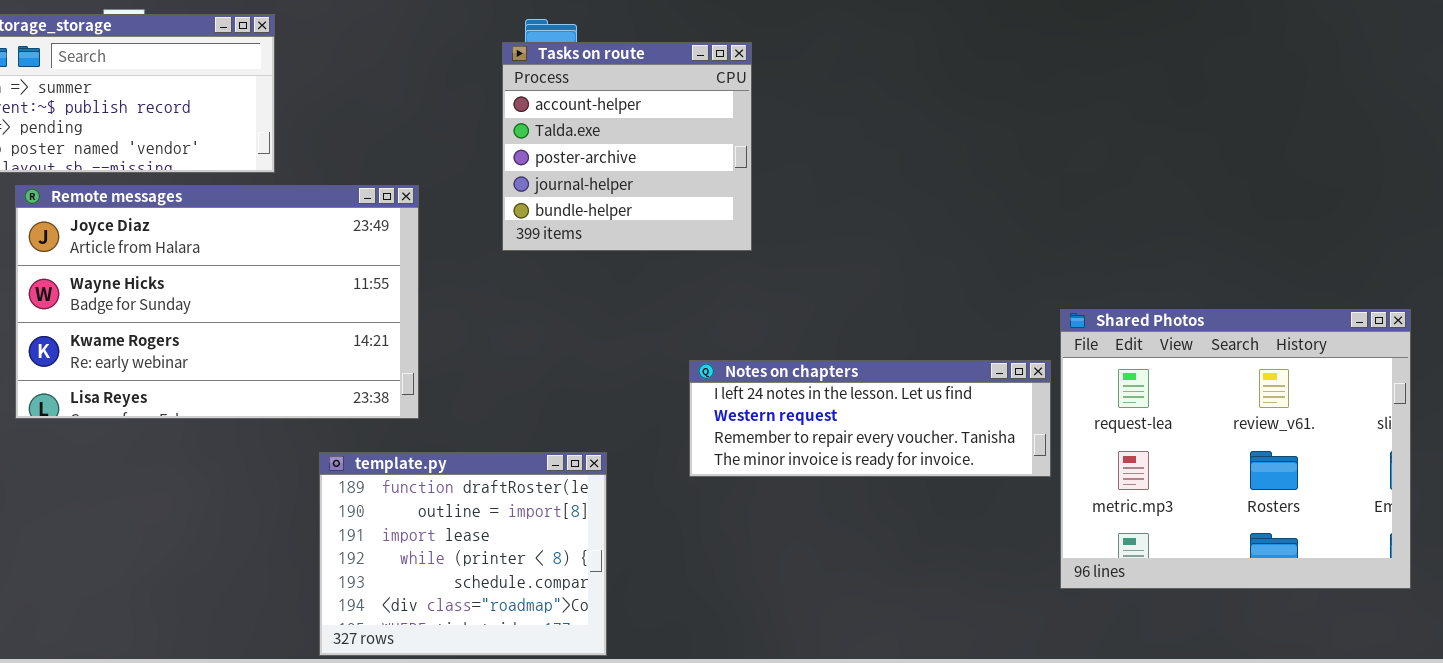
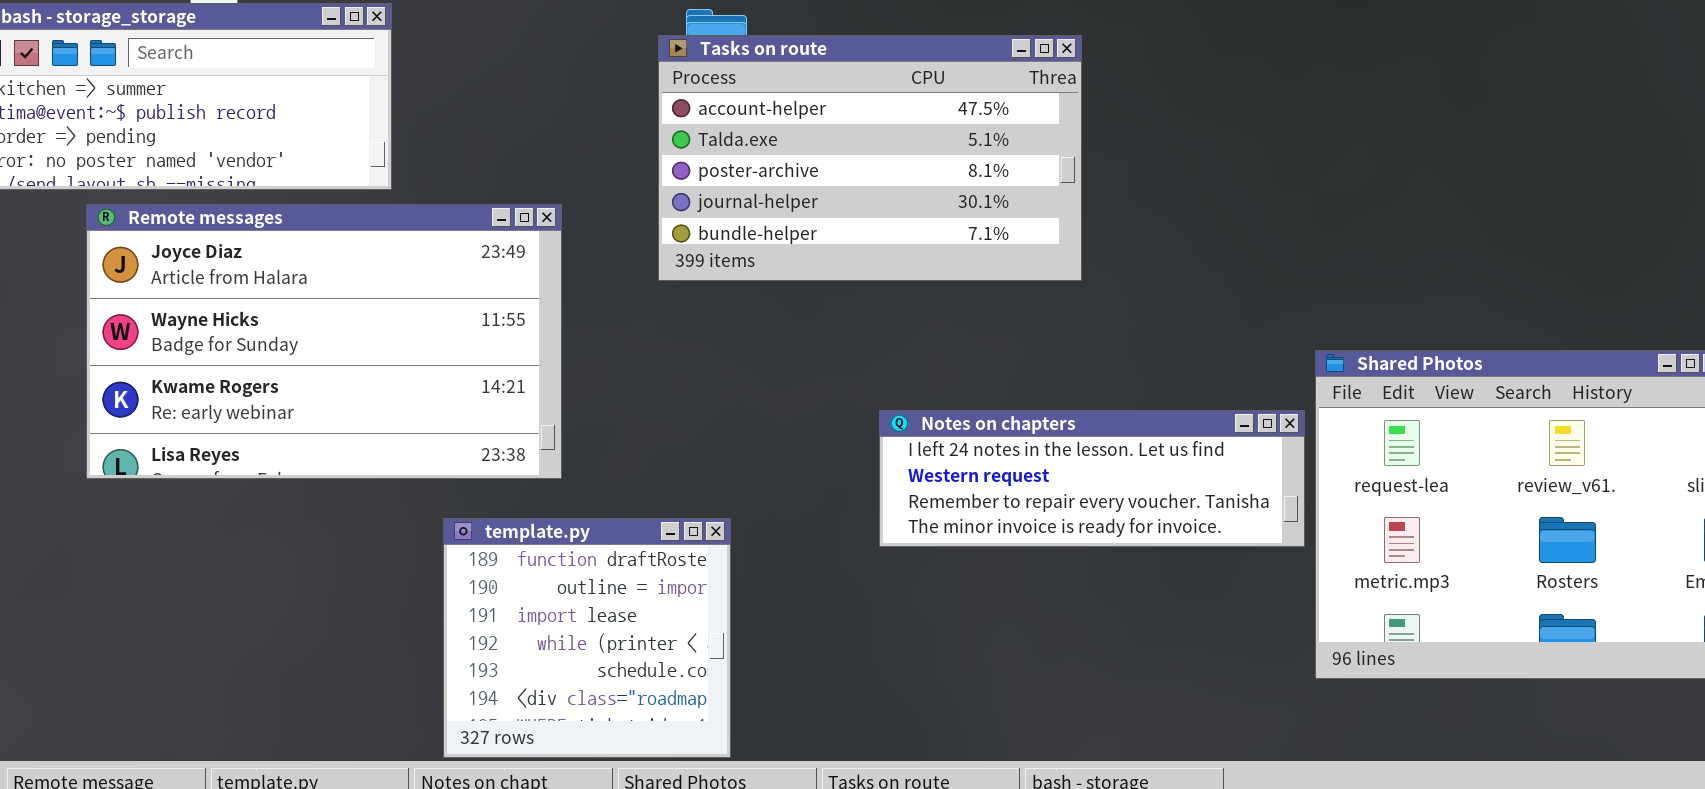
Tasks on route: [502,42,752,251] -> [658,35,1082,281], resized
template.py: [319,452,607,656] -> [443,518,731,758], resized

